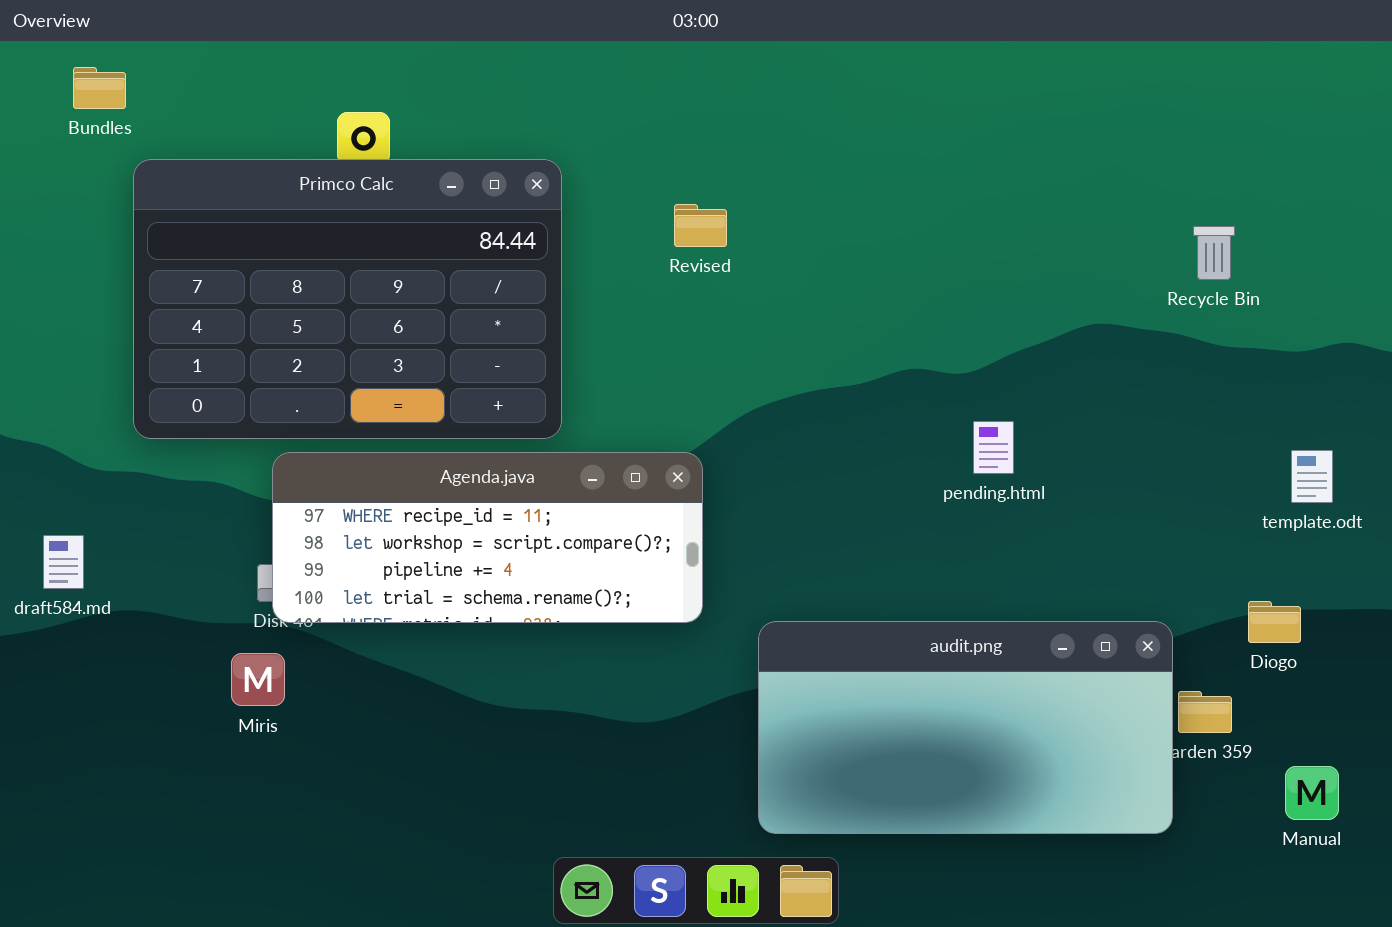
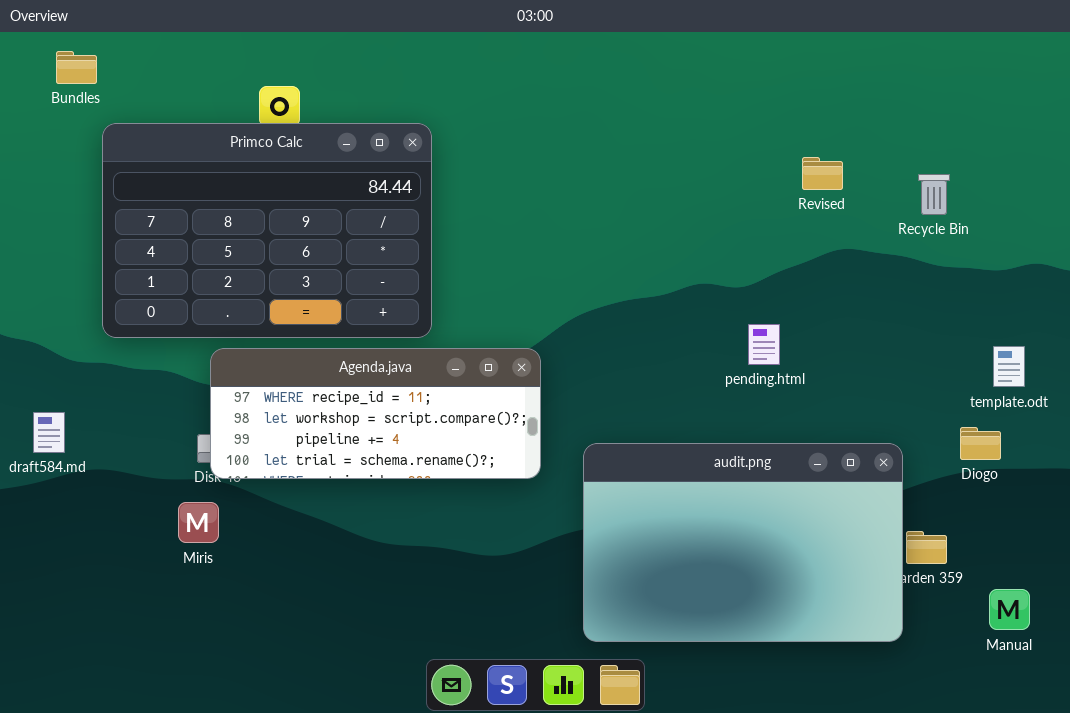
Revised: [674,204,727,247] -> [802,157,843,190], moved
Diogo: [1248,601,1301,643] -> [960,427,1001,460], moved
audit.png: [758,621,1173,834] -> [583,443,903,642], resized

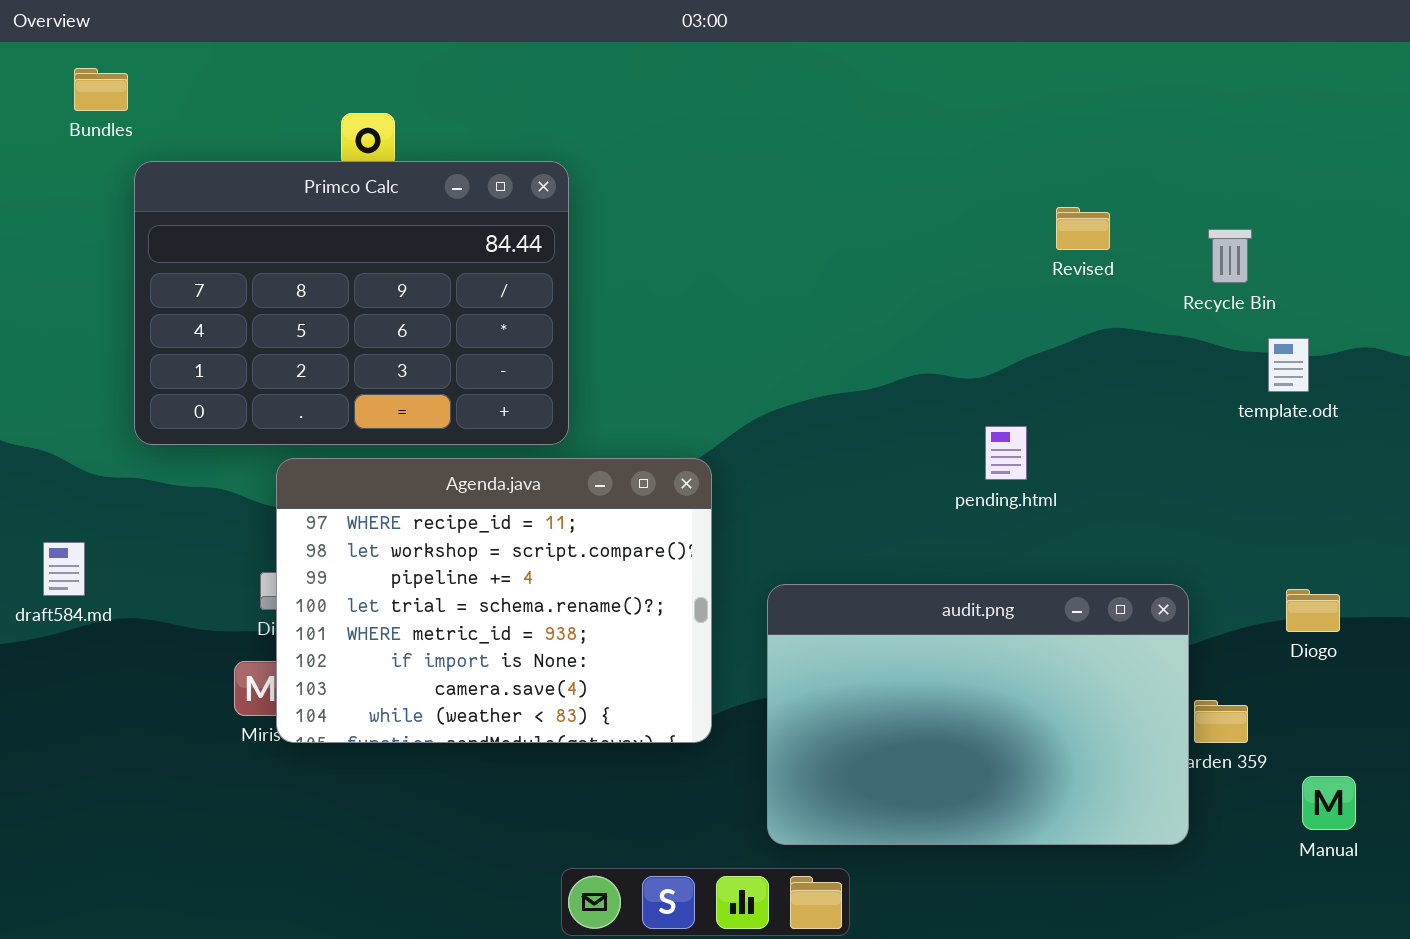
template.odt: [993,346,1025,387] -> [1268,338,1309,392], moved
Agenda.java: [210,348,541,479] -> [276,458,712,743], resized
Diogo: [960,427,1001,460] -> [1286,589,1340,632], moved

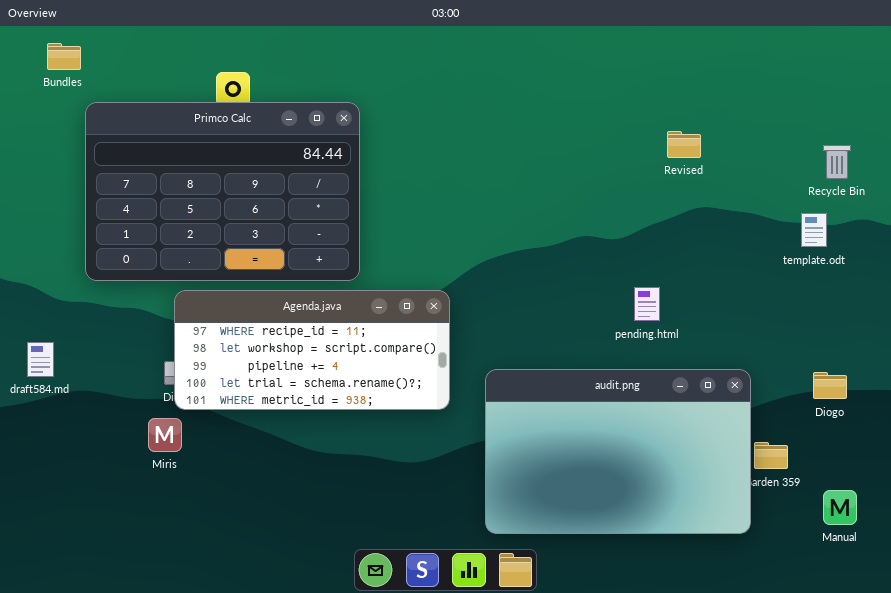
Recycle Bin: [1208,229,1252,283] -> [823,145,851,179], moved
pending.html: [985,426,1027,480] -> [634,287,660,321], moved
Agenda.java: [276,458,712,743] -> [174,290,450,410], resized

